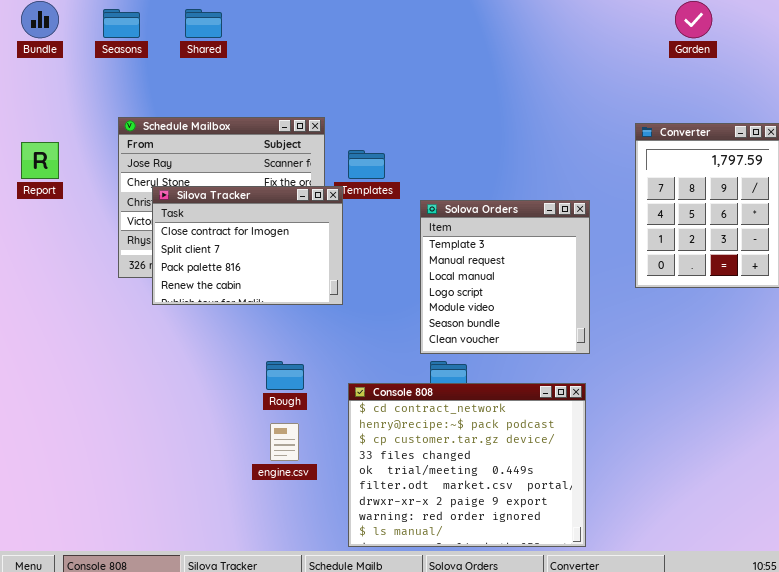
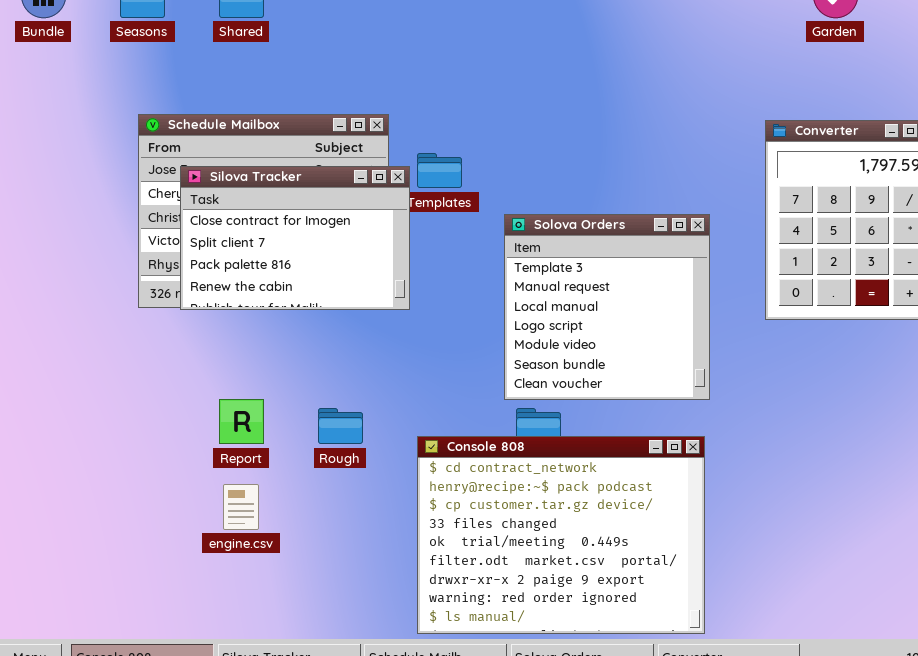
Report: [21,142,59,179] -> [219,399,264,444], moved
Silova Tracker: [152,186,343,305] -> [180,166,410,310], moved
engine.csv: [270,423,299,461] -> [223,484,259,530], moved

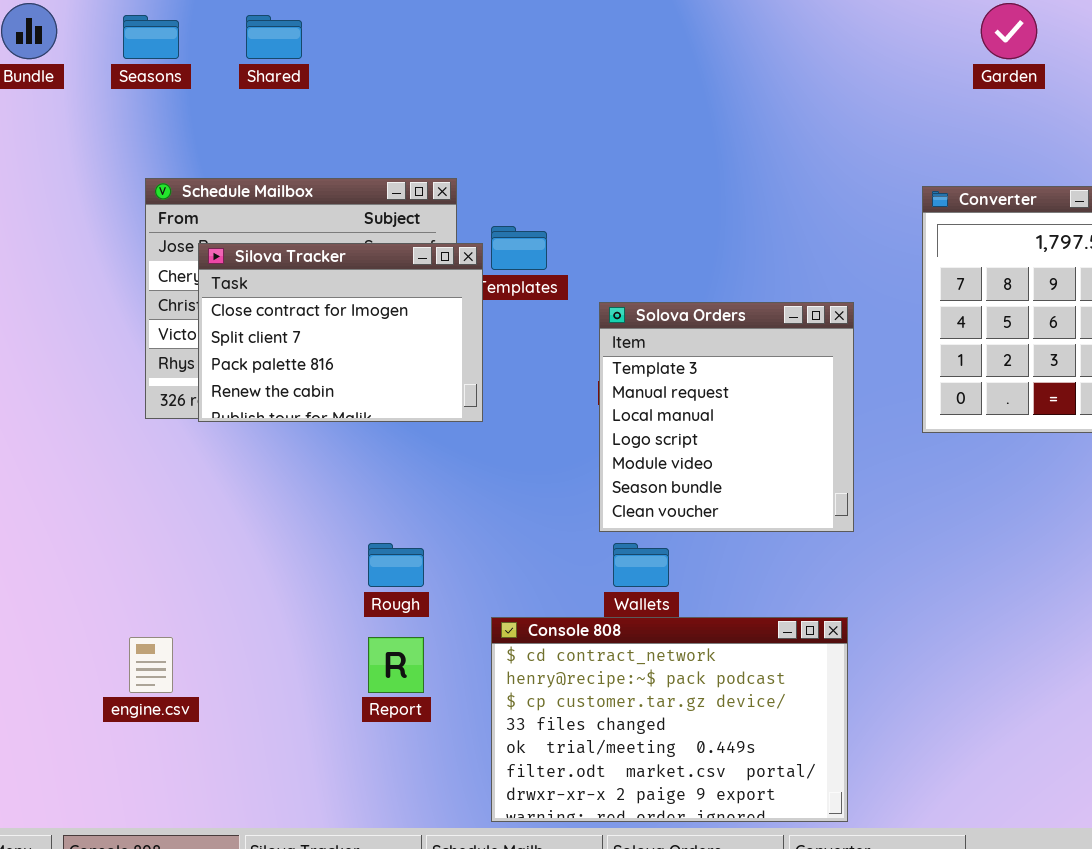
Report: [219,399,264,444] -> [368,637,424,693], moved
Console 808: [417,436,705,634] -> [491,617,848,822], resized
engine.csv: [223,484,259,530] -> [129,637,173,693], moved

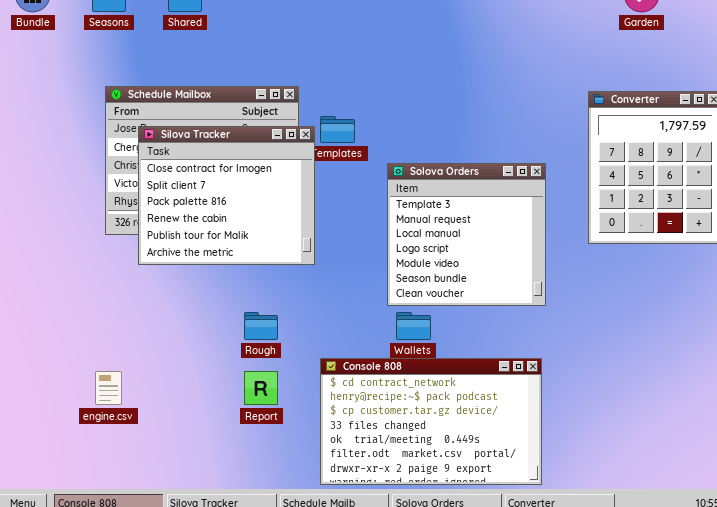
Silova Tracker: [198,243,483,422] -> [138,126,315,265], resized

